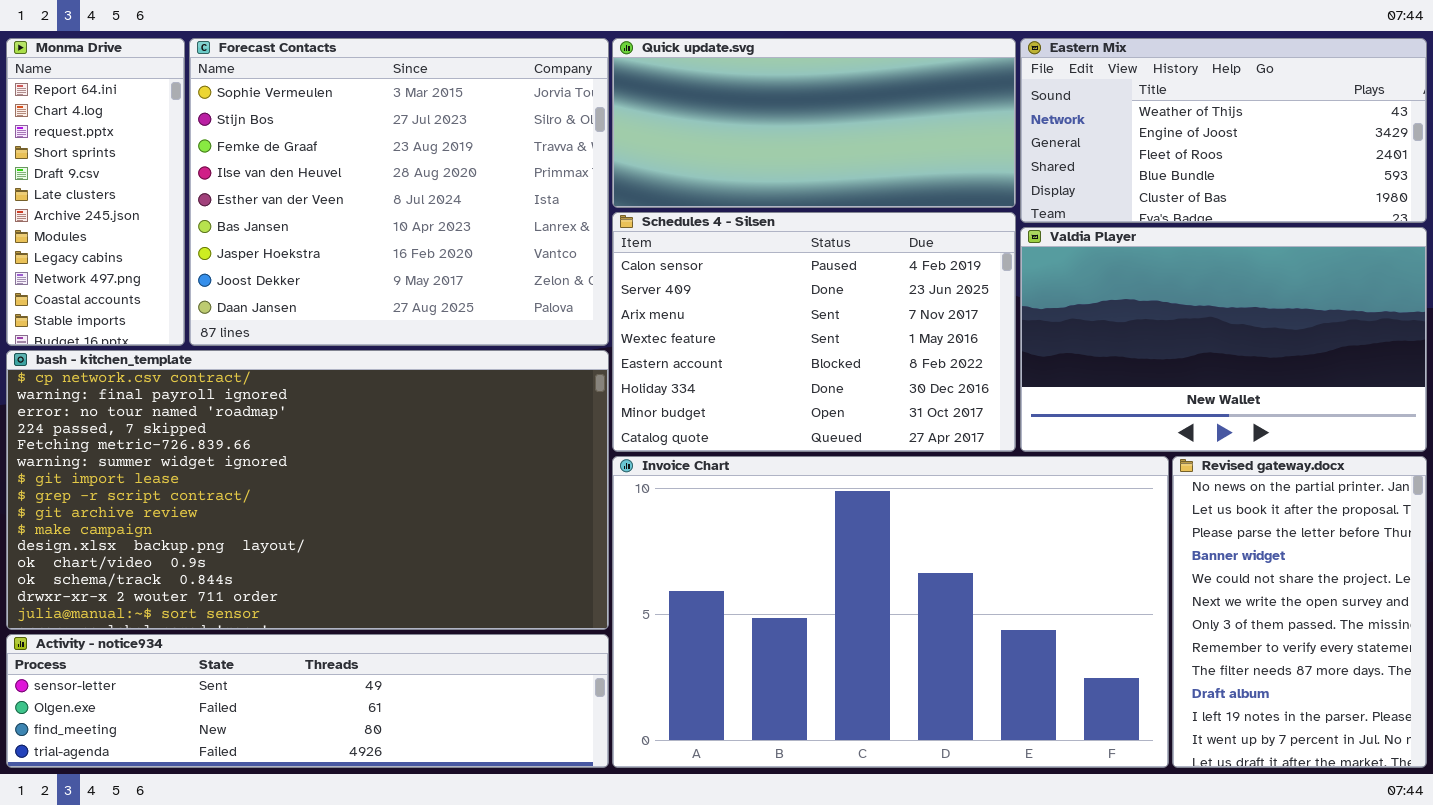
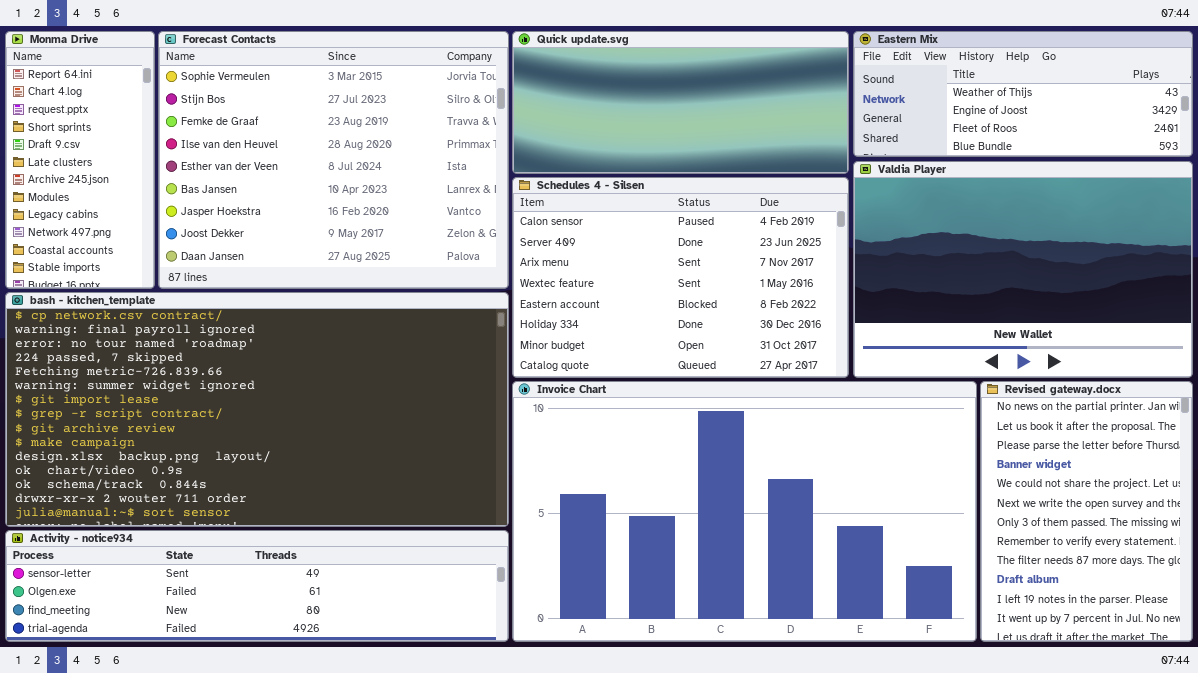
Eastern Mix: [1020,38,1427,223] -> [853,31,1193,157], resized
Valdia Player: [1020,227,1427,452] -> [853,161,1193,378], resized

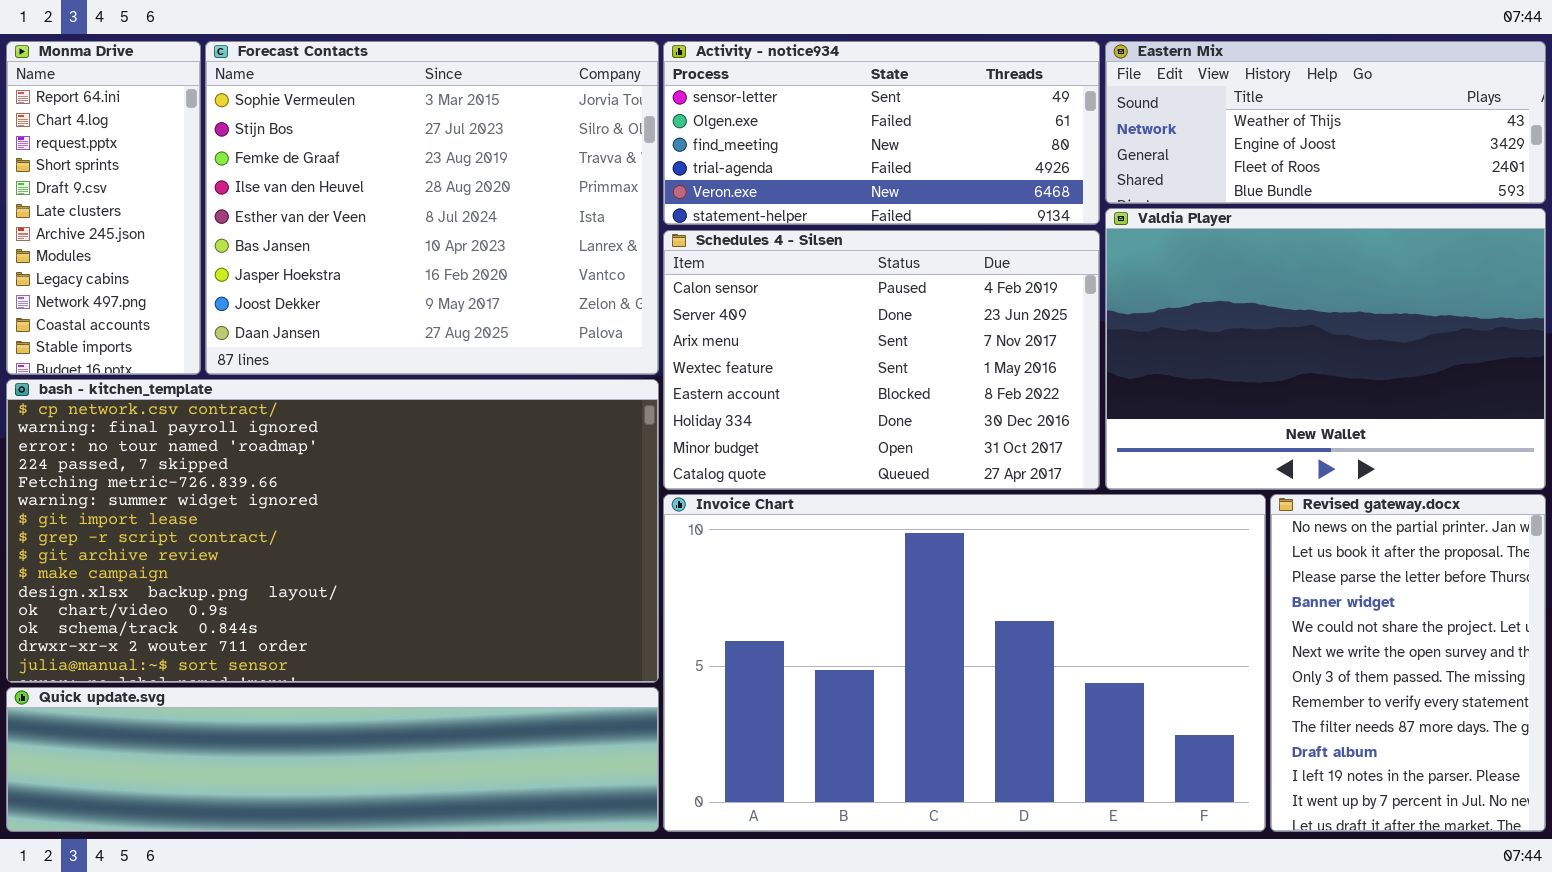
Quick update.svg: [512,31,849,174] -> [6,687,659,832], moved, resized
Activity - notice934: [5,530,509,642] -> [663,41,1100,225], moved, resized

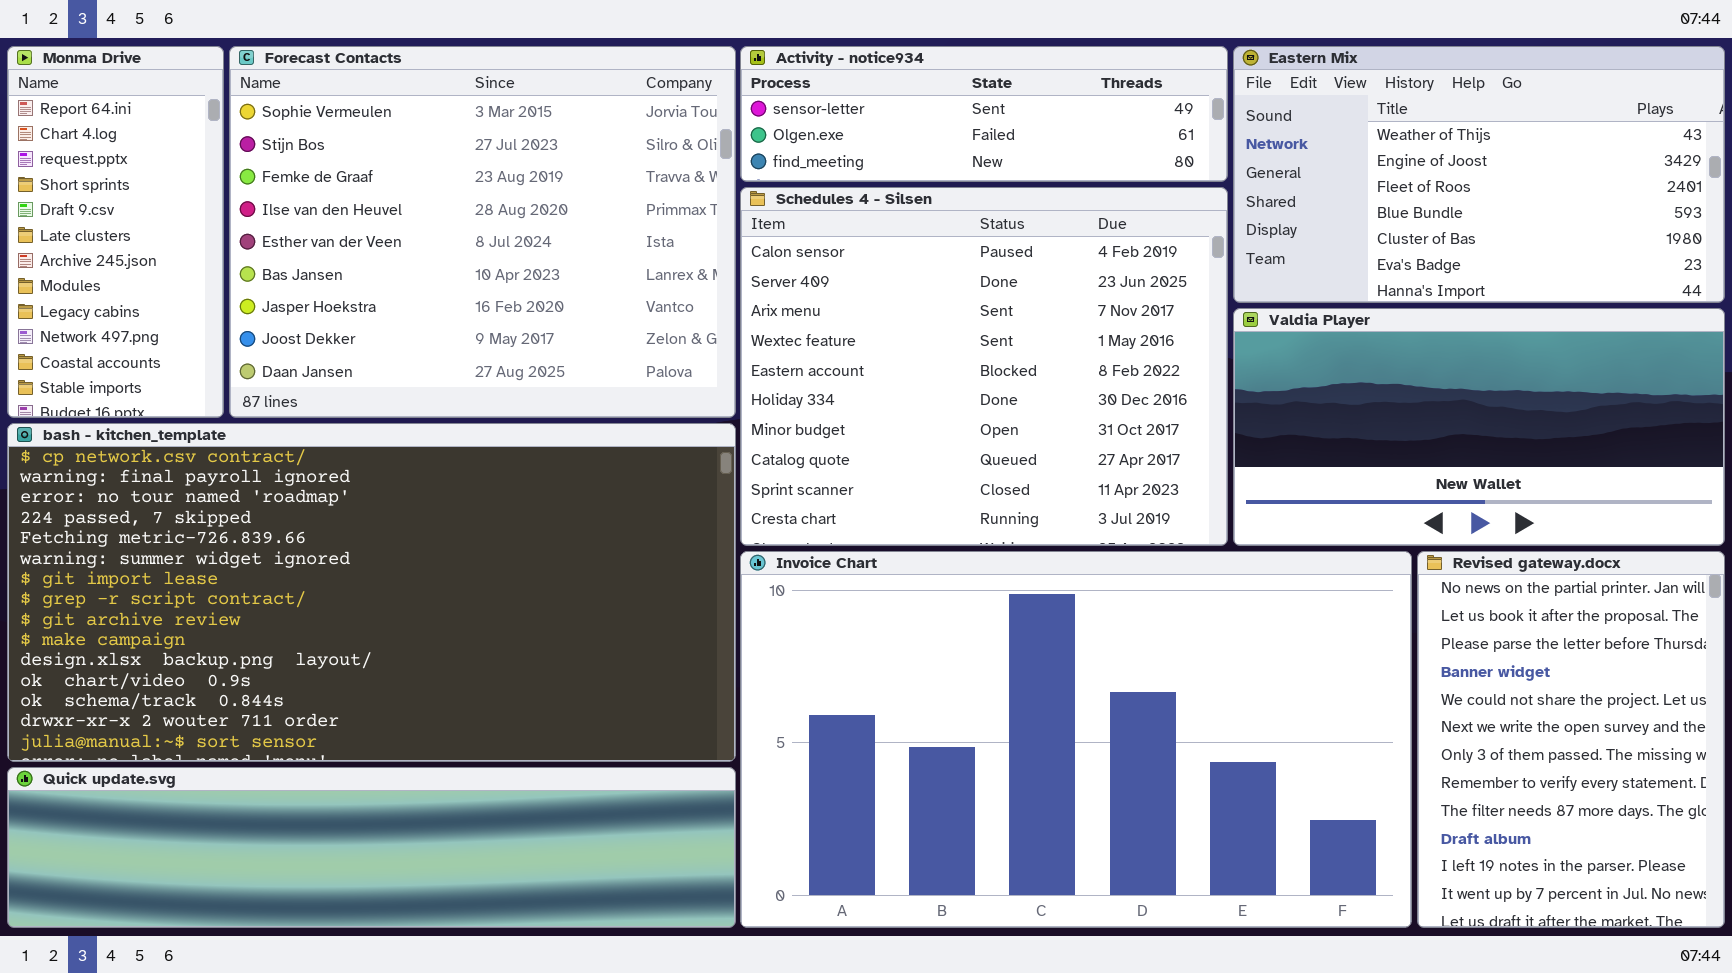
Activity - notice934: [663,41,1100,225] -> [740,46,1228,182], resized
Eastern Mix: [1105,41,1546,204] -> [1233,46,1725,303], resized
Valdia Player: [1105,208,1546,490] -> [1233,308,1725,546], resized
Schedules 4 - Silsen: [663,230,1100,490] -> [740,187,1228,546], resized

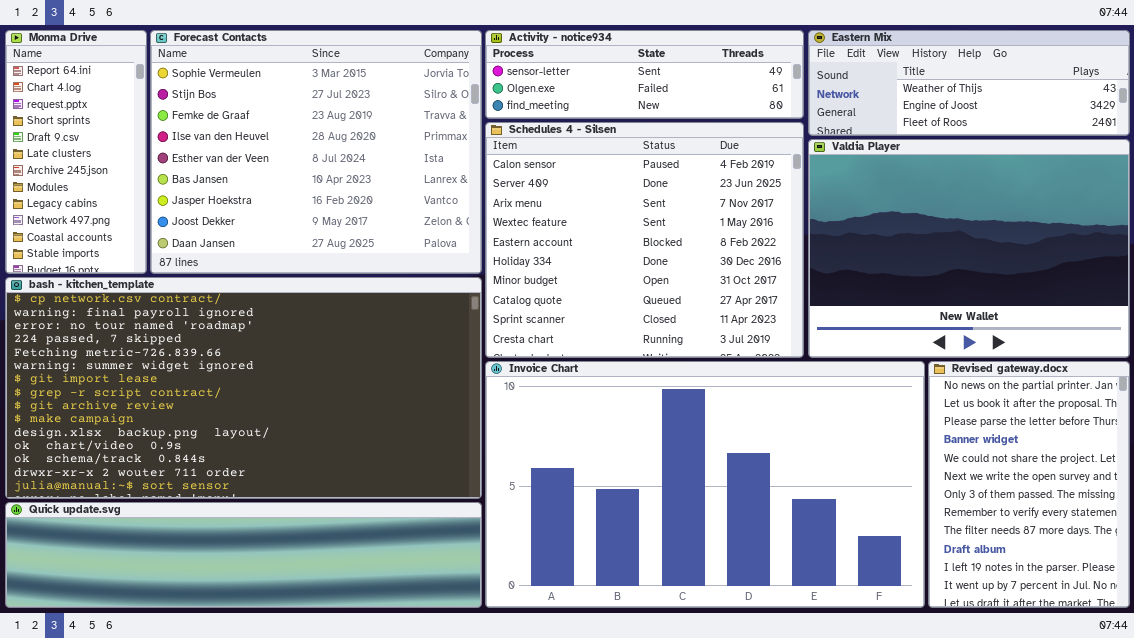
Eastern Mix: [1233,46,1725,303] -> [808,30,1130,136], resized
Valdia Player: [1233,308,1725,546] -> [808,139,1130,358], resized

